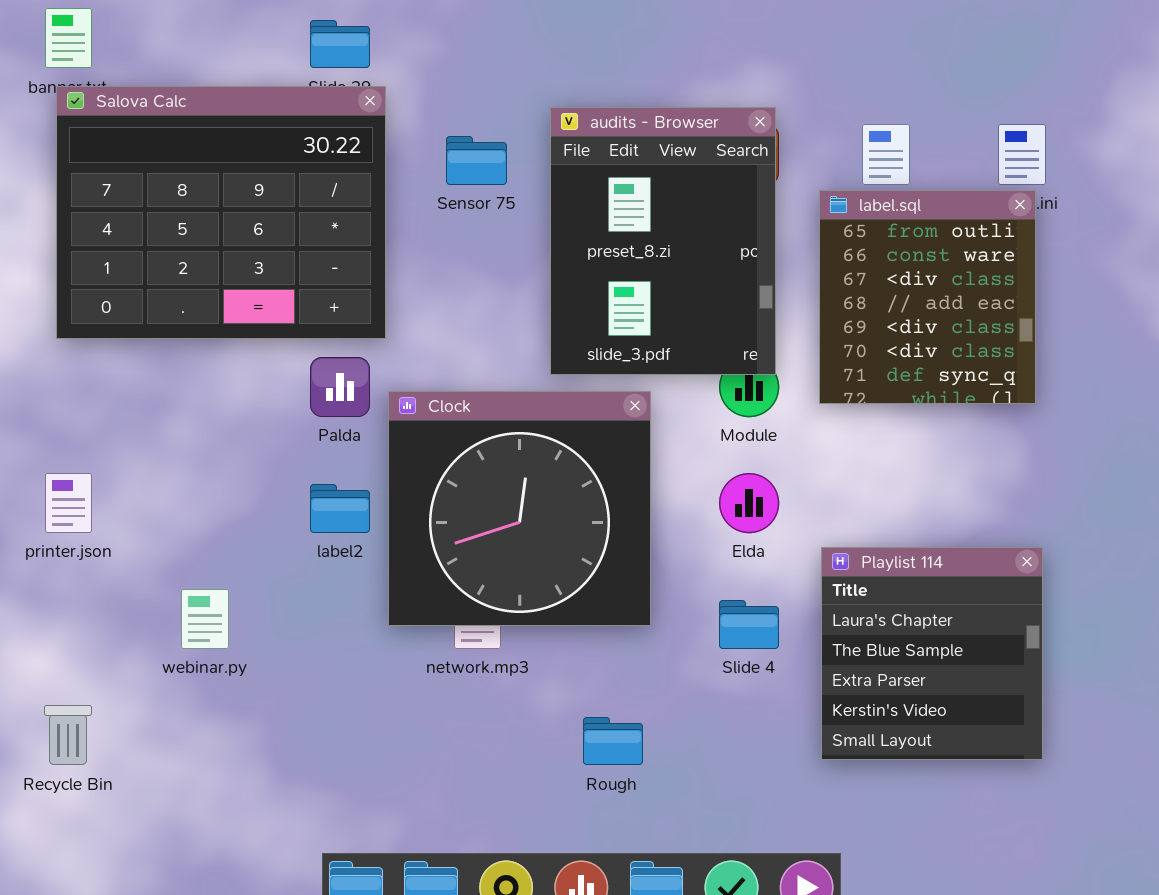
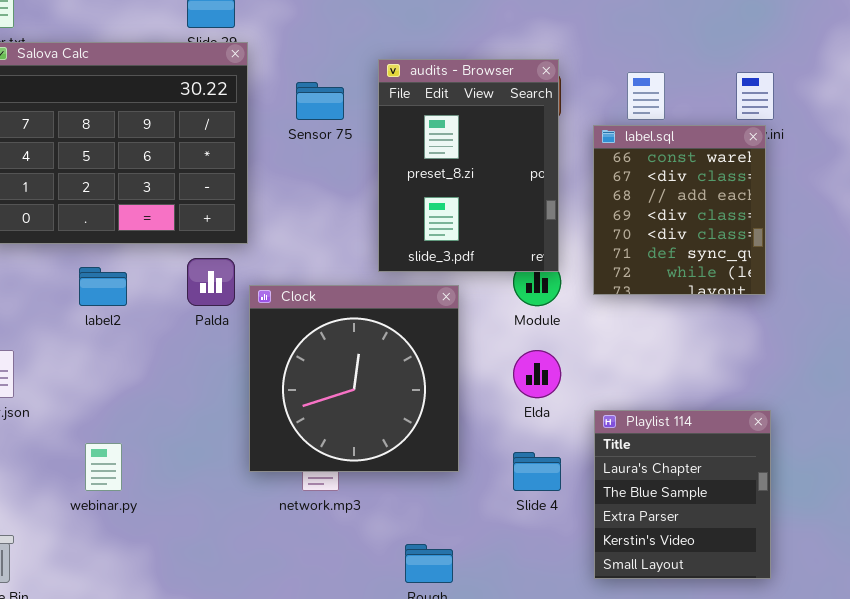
label.sql: [819,190,1036,404] -> [593,125,766,295], scrolled down 1 row
label2: [310,484,370,533] -> [79,267,127,306], moved

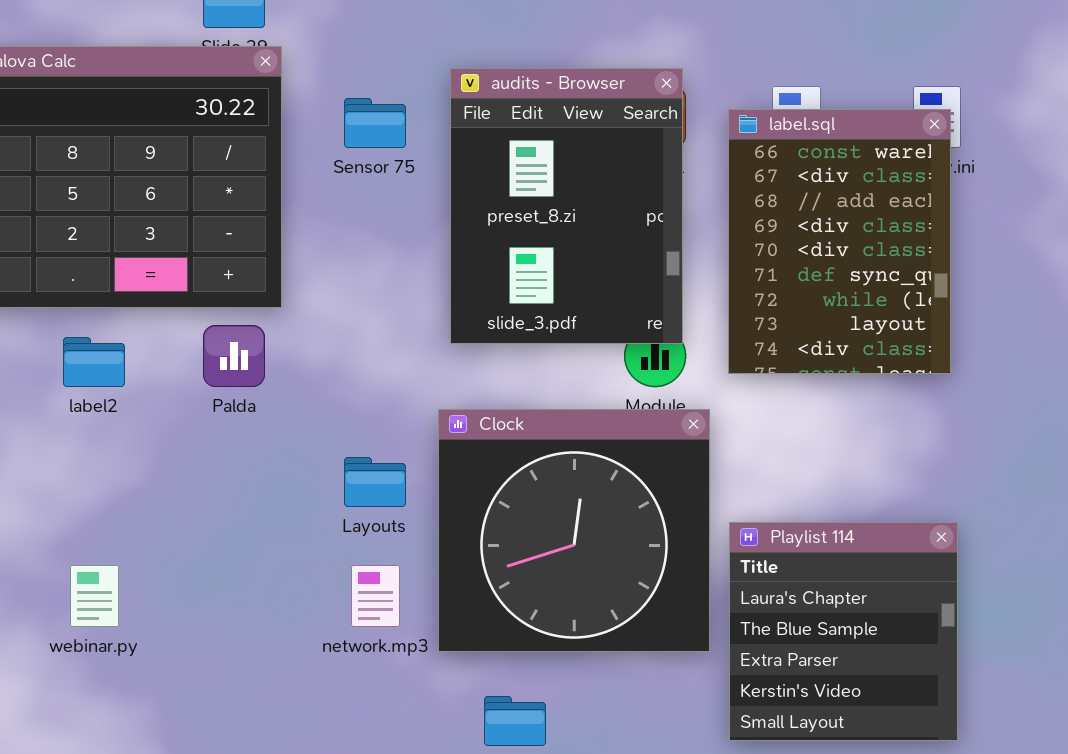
label.sql: [593,125,766,295] -> [728,109,951,374], resized
Clock: [249,285,459,472] -> [438,409,710,652], moved

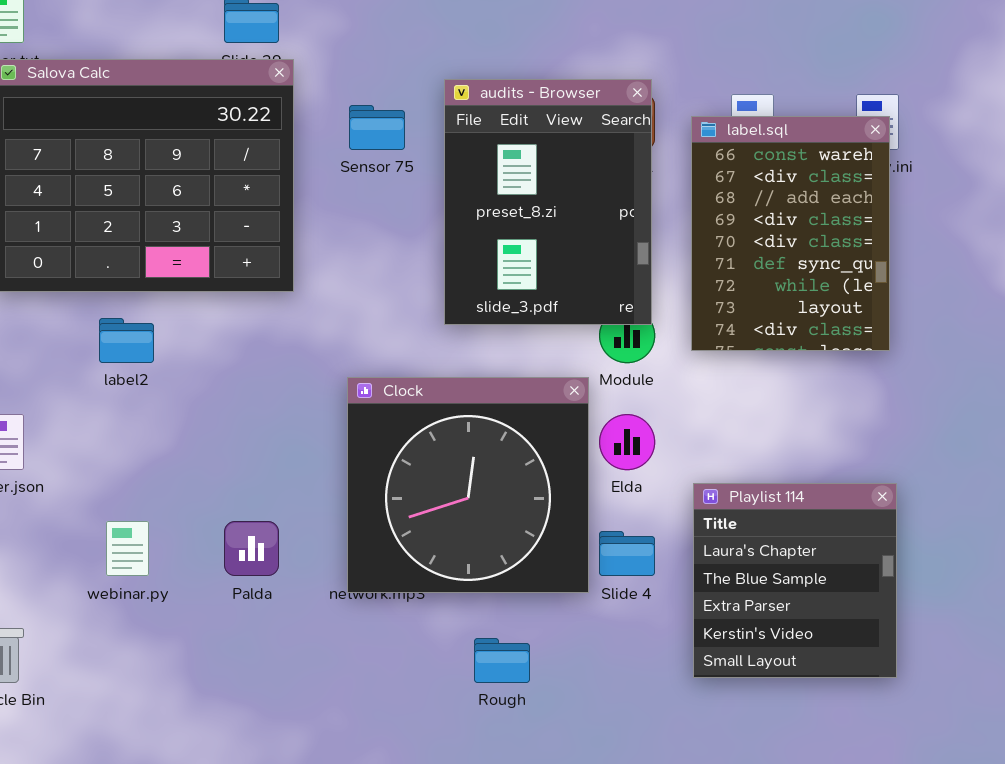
Palda: [203,325,265,387] -> [224,521,279,576], moved
Clock: [438,409,710,652] -> [347,377,589,593], moved

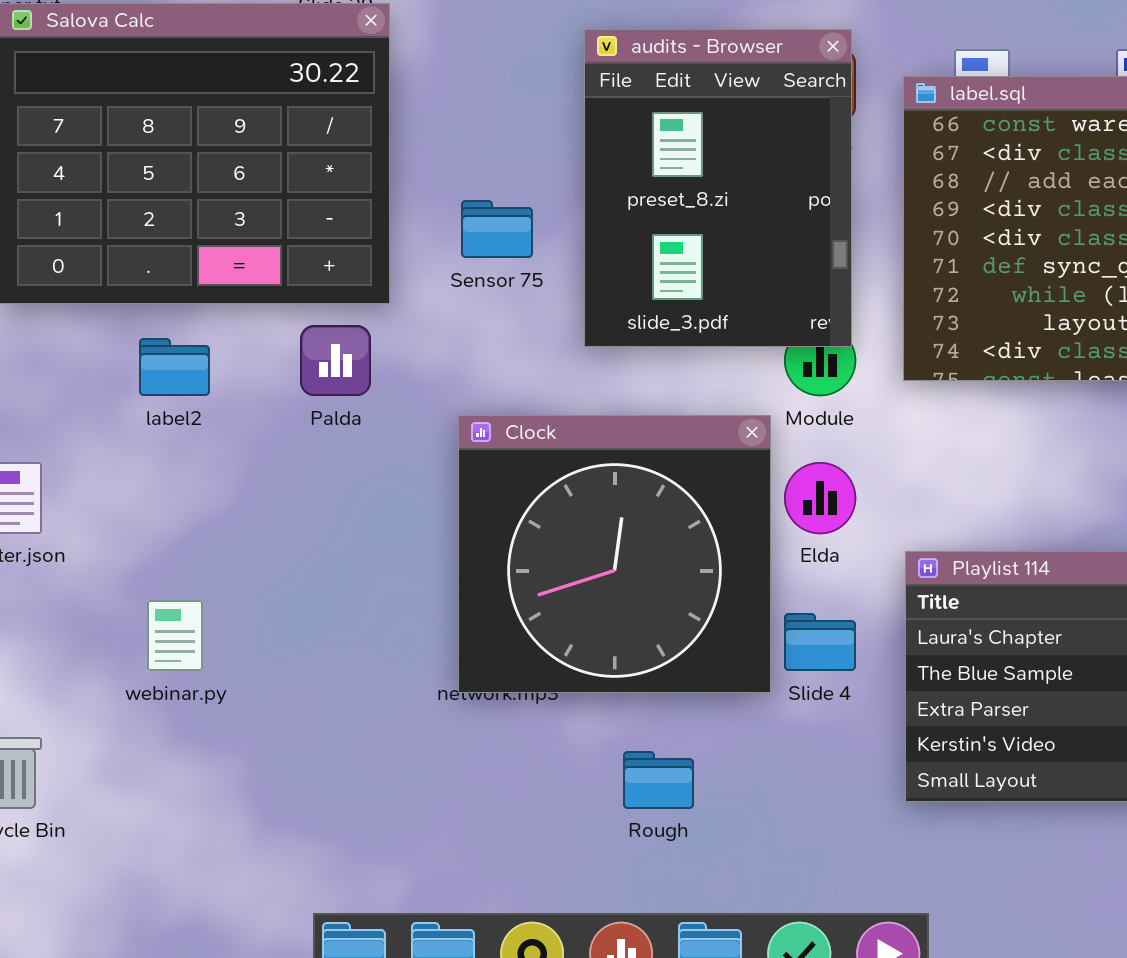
Sensor 75: [349,105,405,150] -> [461,200,533,258], moved
Palda: [224,521,279,576] -> [300,325,371,396], moved

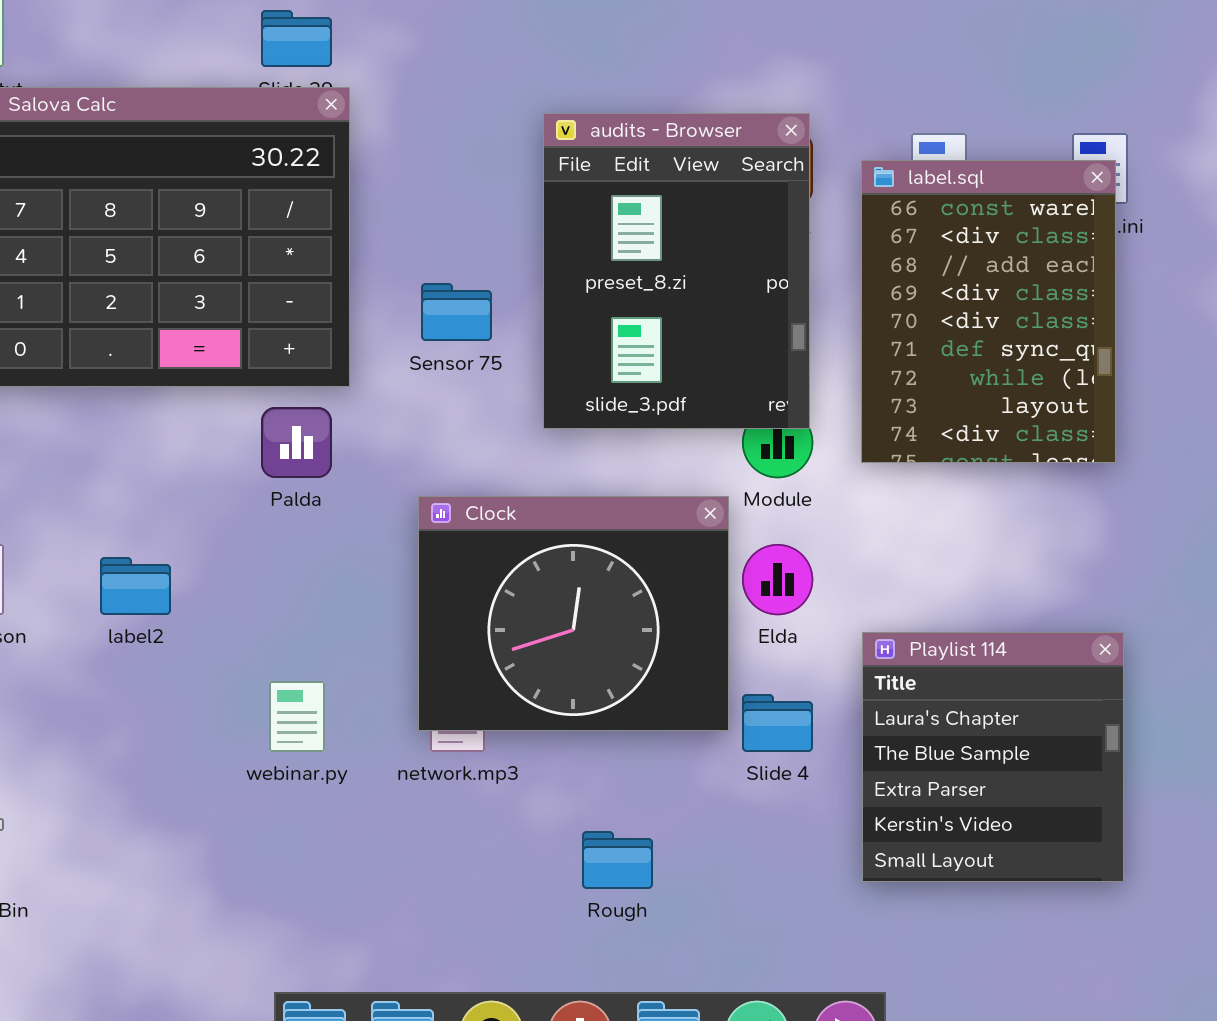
label2: [139,338,210,396] -> [100,557,171,615], moved
Clock: [458,415,771,693] -> [418,496,729,731], resized
webinar.py: [147,600,203,671] -> [269,681,325,752], moved

